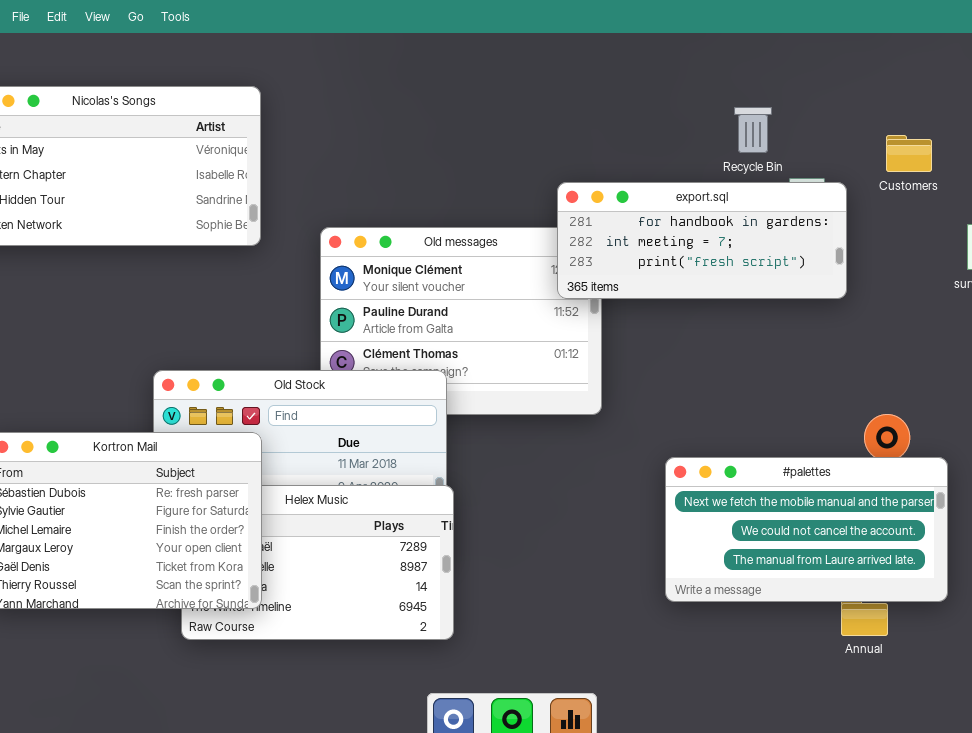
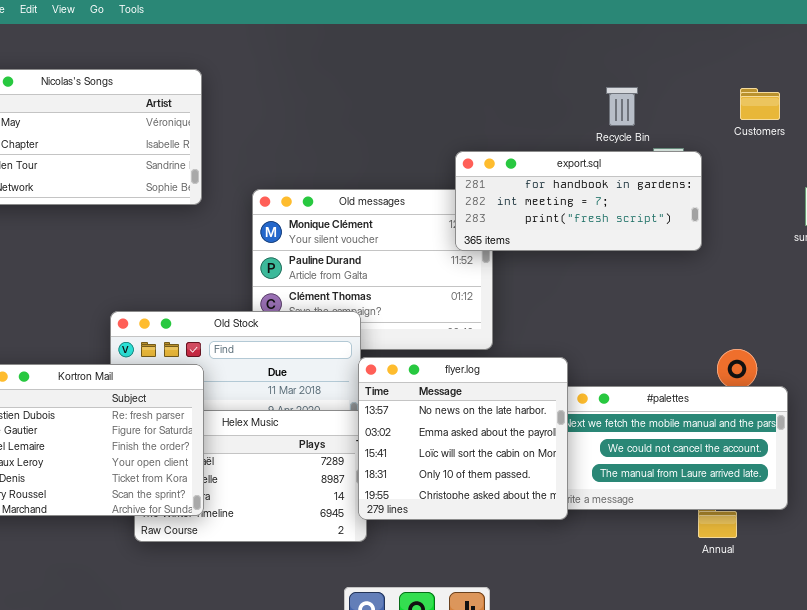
Customers: [886,135,932,172] -> [740,88,780,120], moved
flyer.log: none -> [358,357,568,520], opened

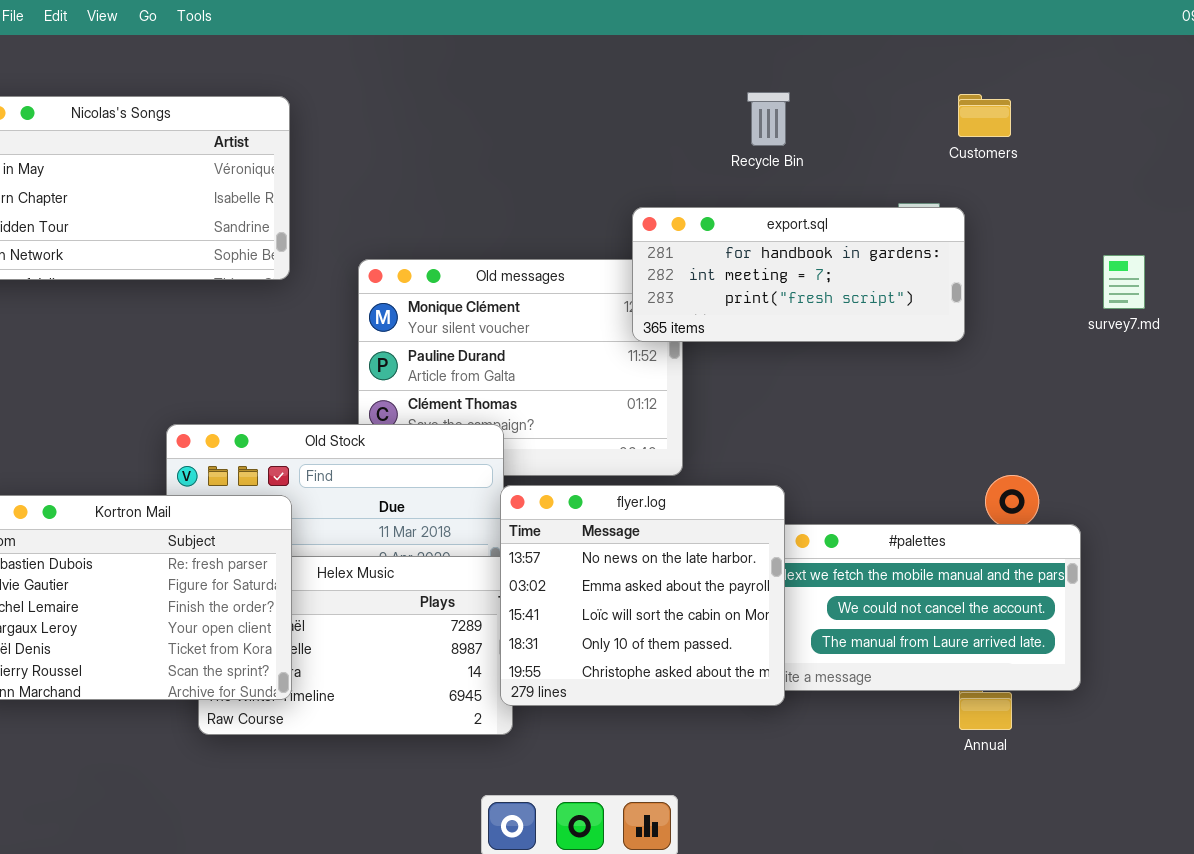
Recycle Bin: [606,87,638,126] -> [747,92,790,146], moved
Customers: [740,88,780,120] -> [958,94,1011,137], moved

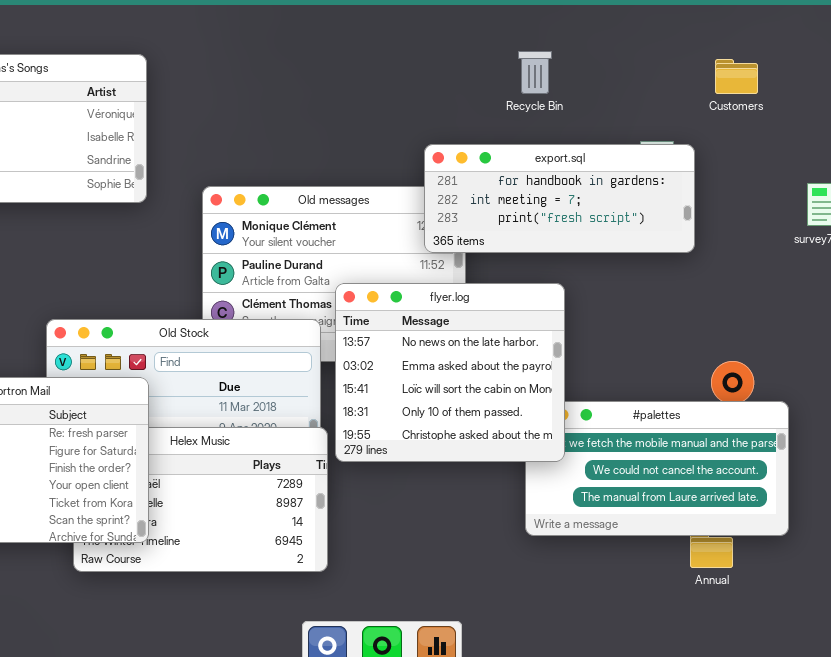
Customers: [958,94,1011,137] -> [715,59,758,94], moved
flyer.log: [500,485,785,706] -> [335,283,565,462], moved

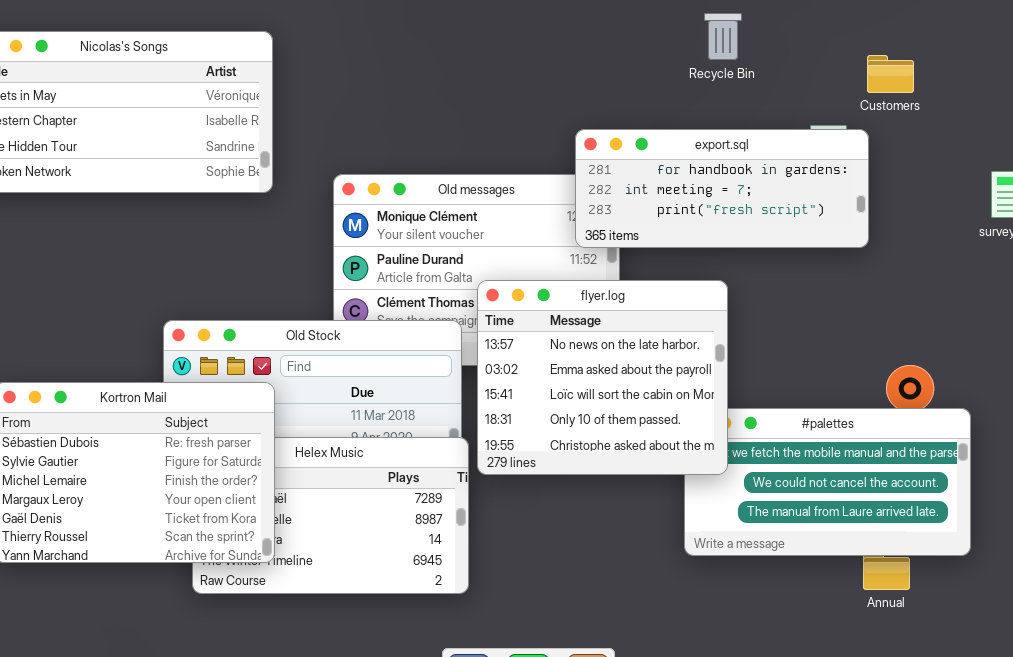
Recycle Bin: [518,51,552,94] -> [704,13,742,60], moved
Customers: [715,59,758,94] -> [867,55,914,93], moved

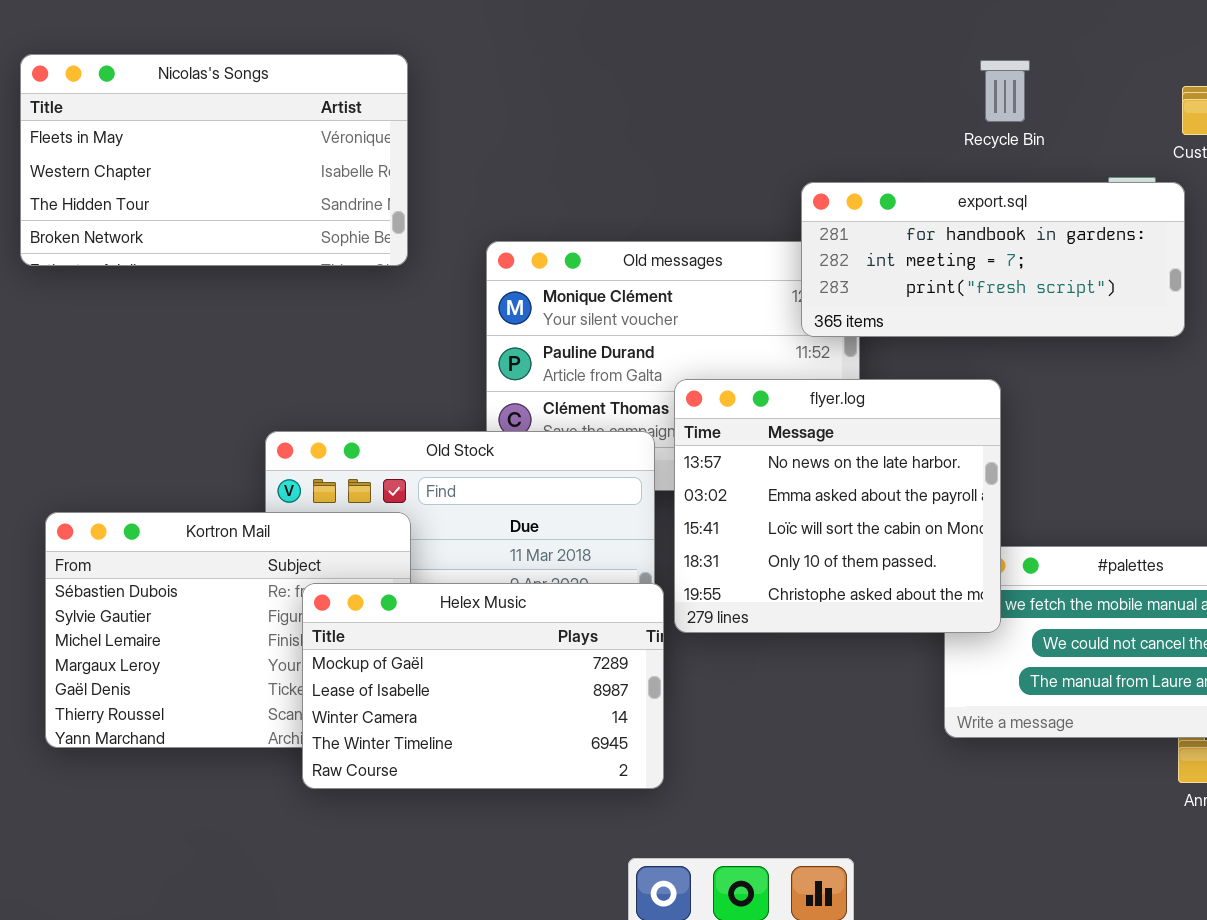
Recycle Bin: [704,13,742,60] -> [980,60,1030,122], moved
Helex Music: [192,437,469,594] -> [302,583,664,789], raised

